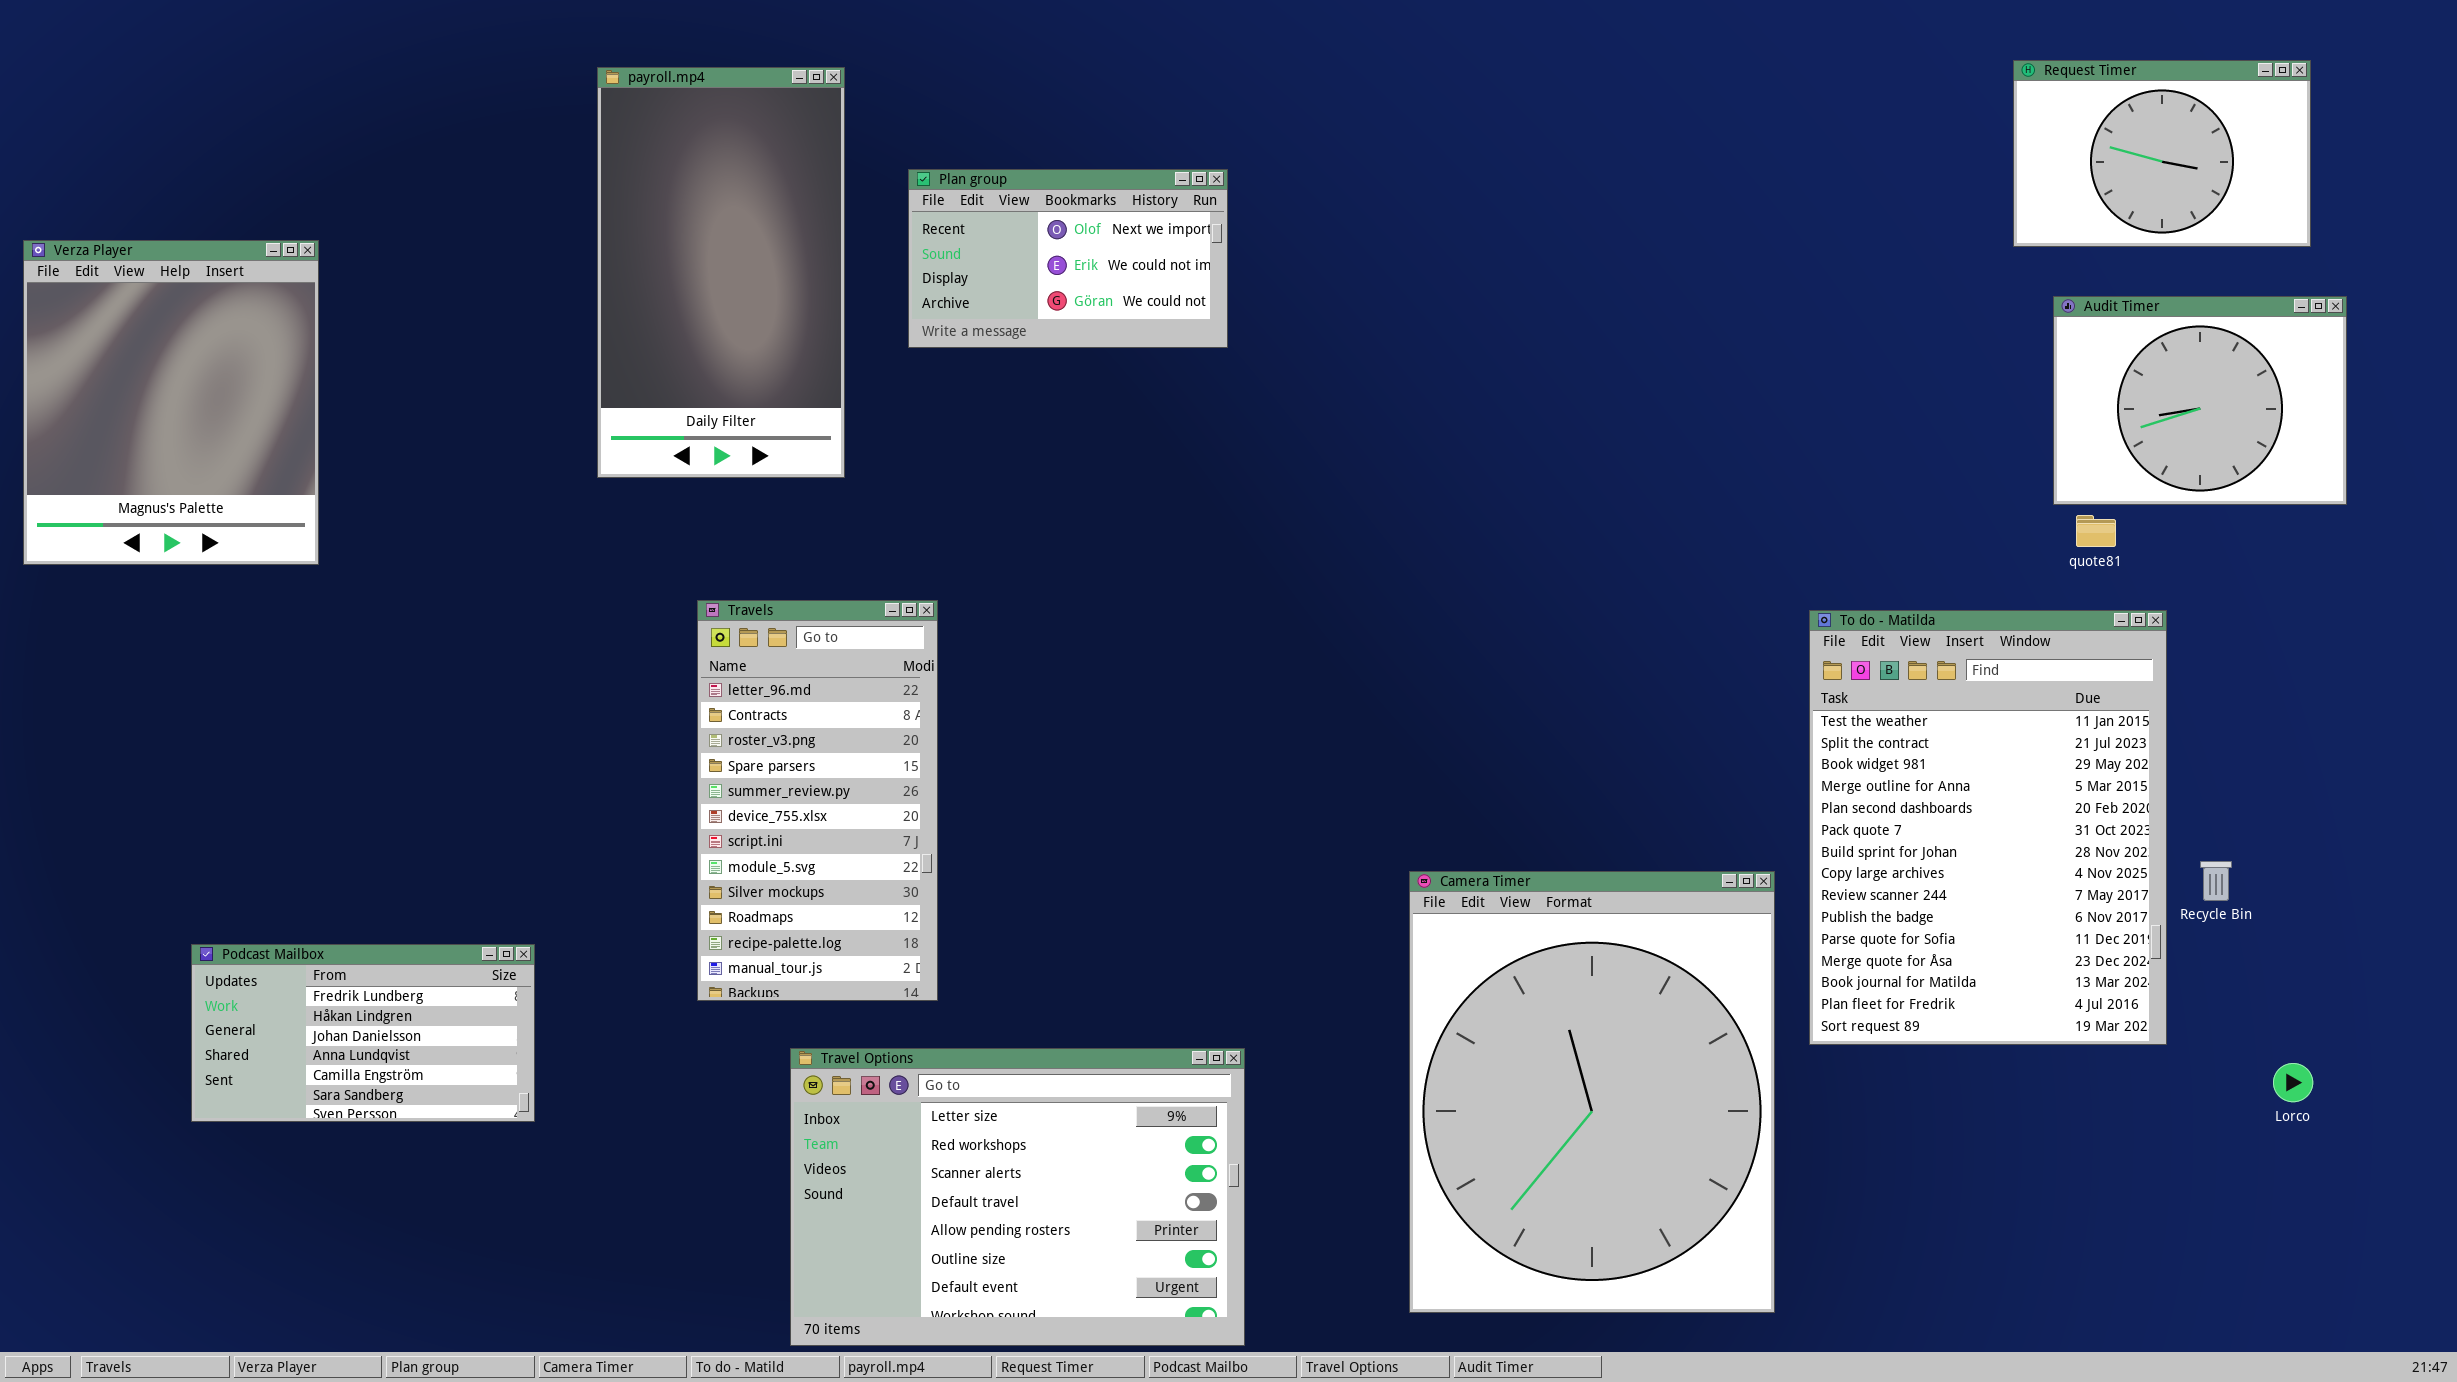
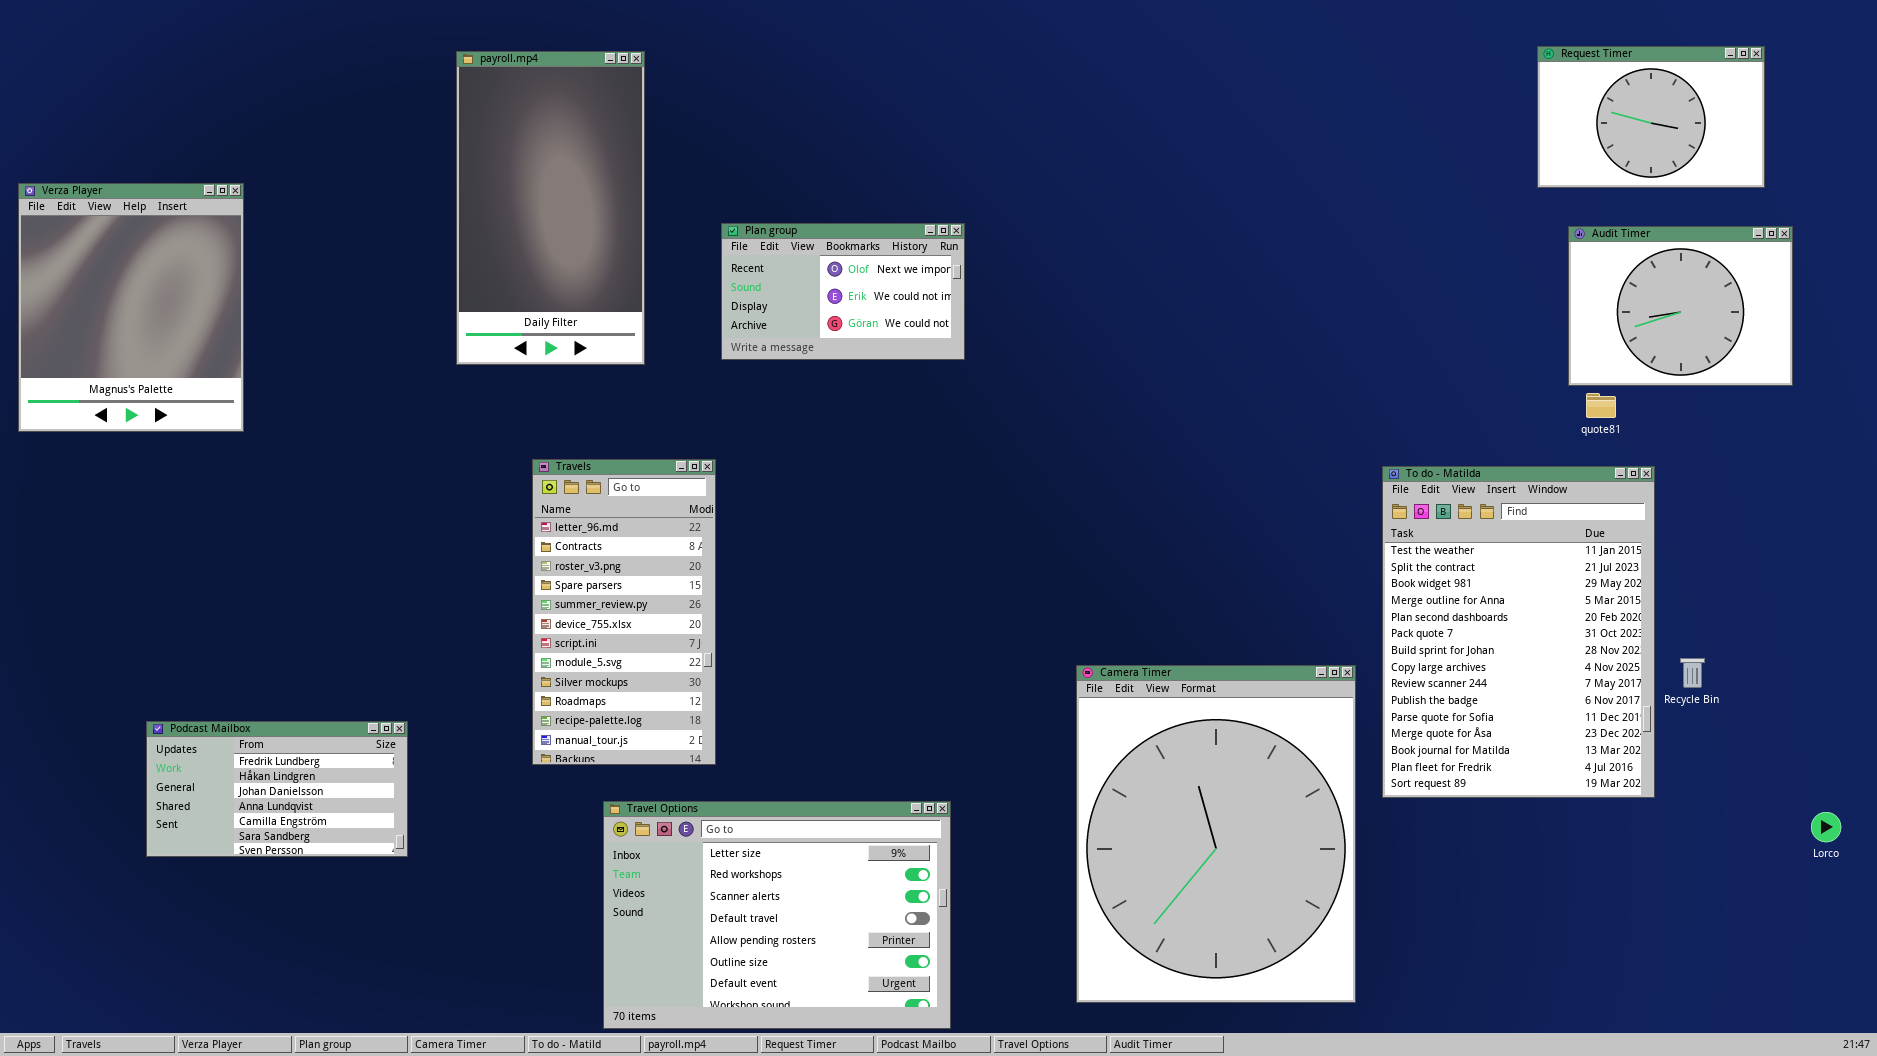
Plan group: [908,169,1228,348] -> [721,223,965,360], moved
Lorco: [2273,1063,2313,1102] -> [1811,812,1841,842], moved

